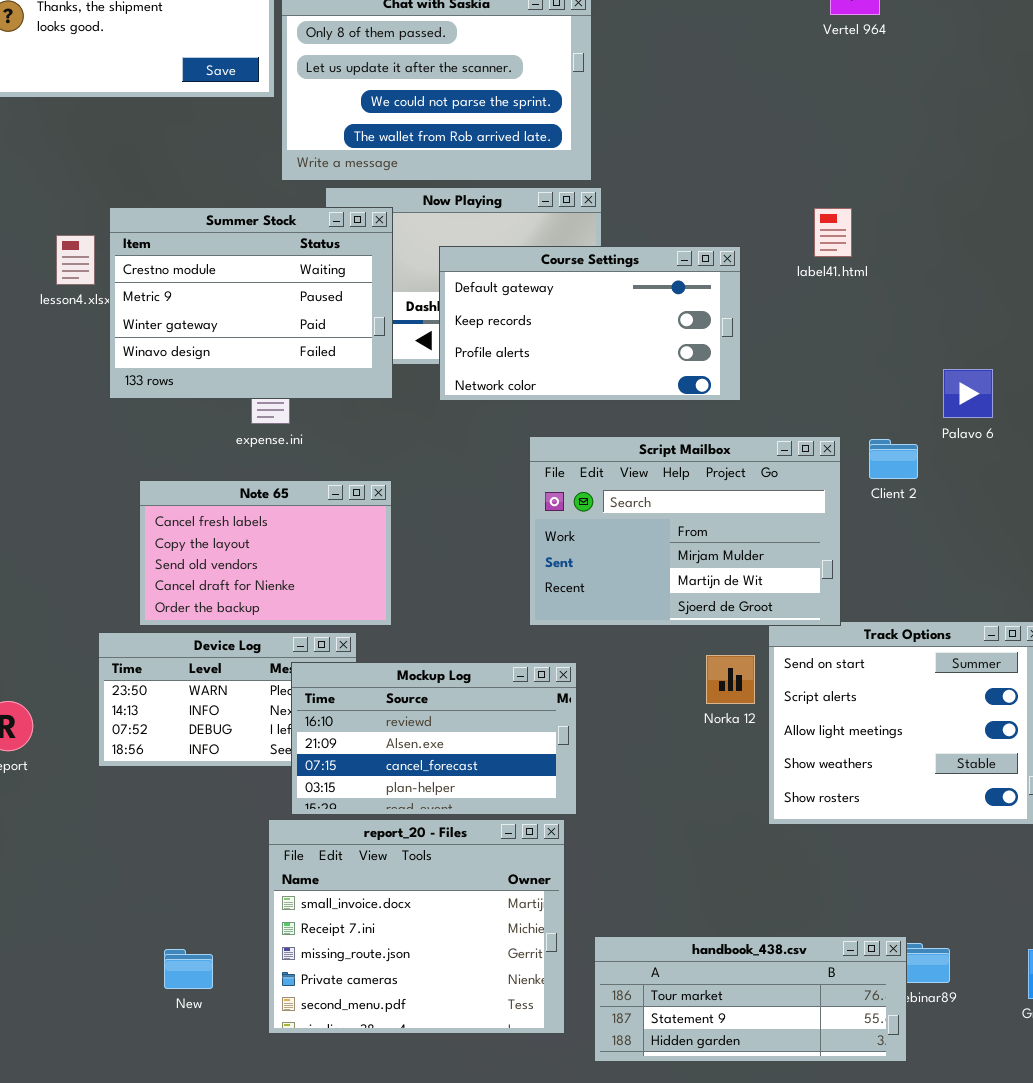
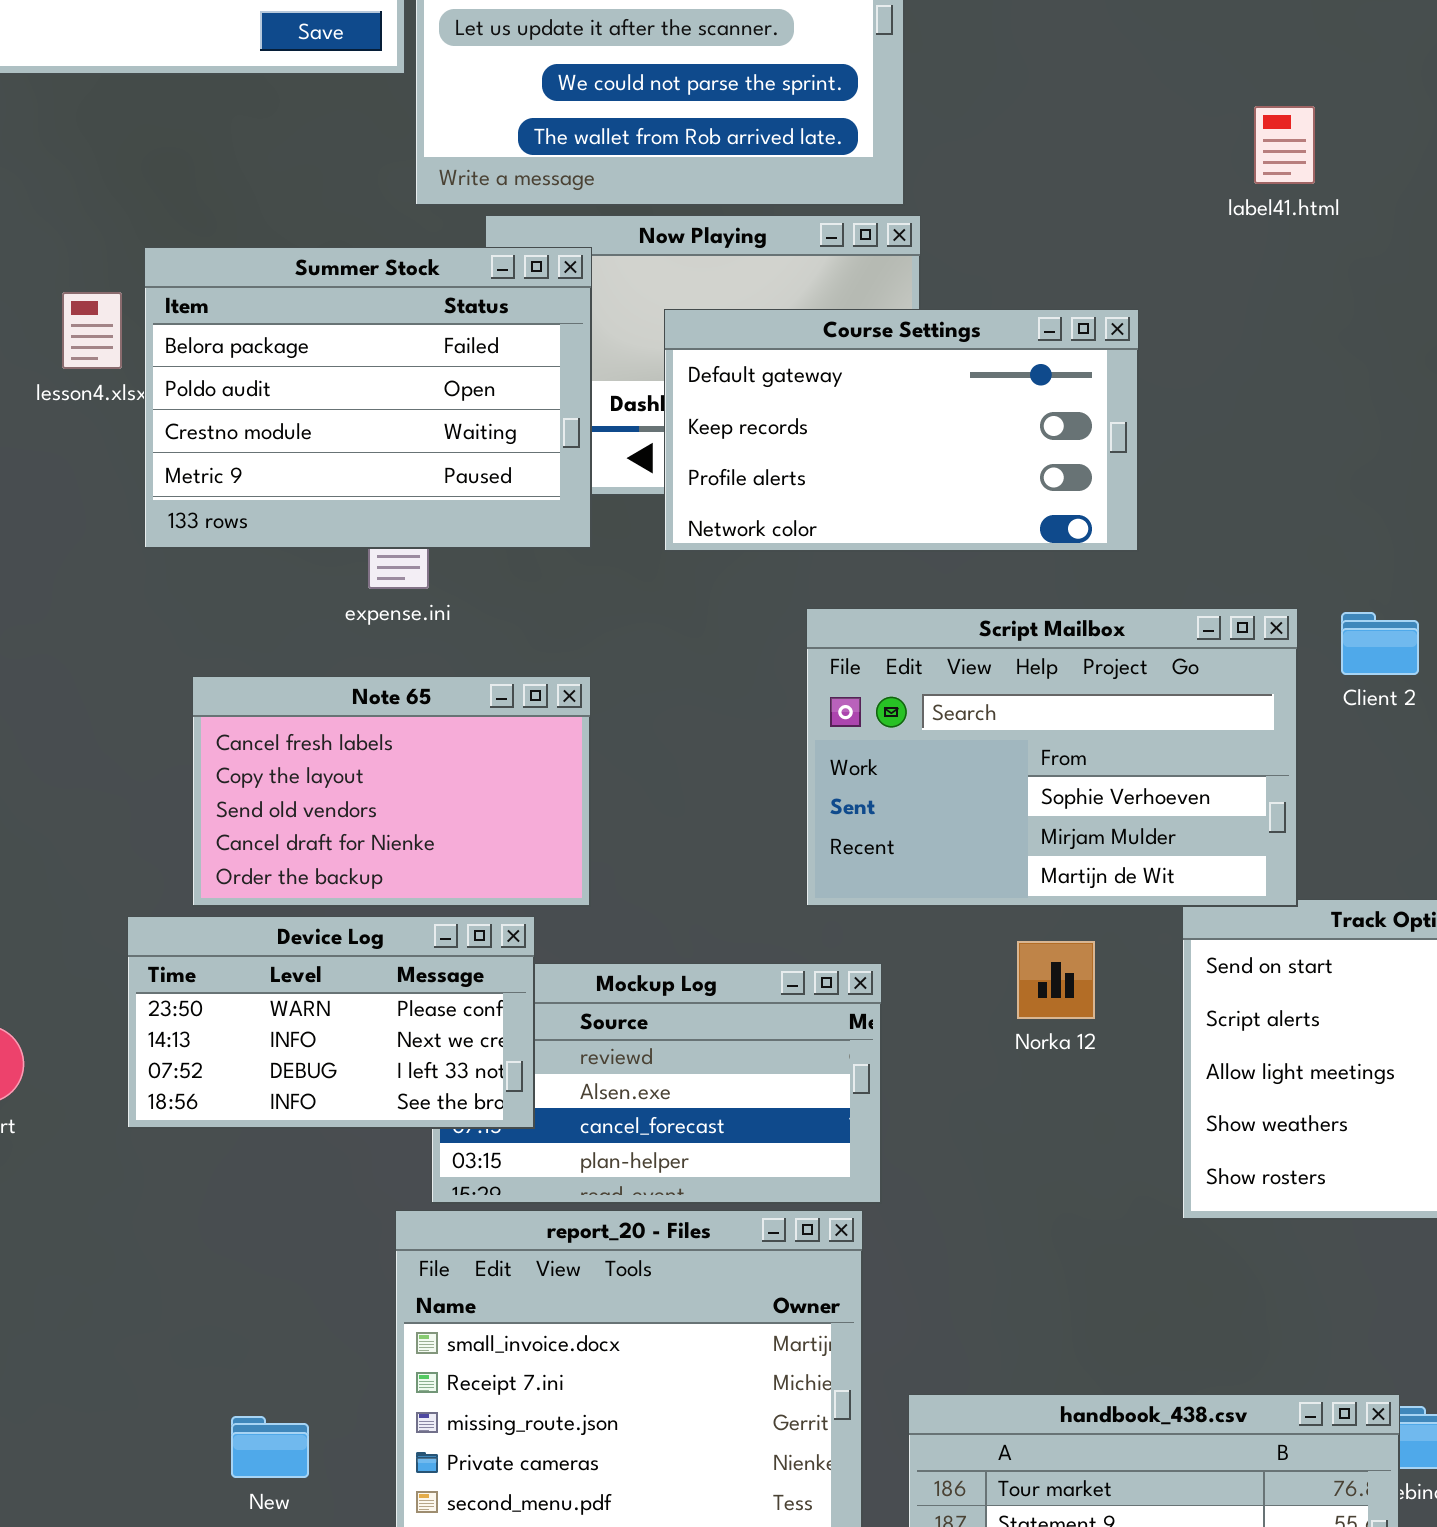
Summer Stock: [109,207,393,399] -> [144,247,592,549], scrolled up 2 rows
label41.html: [814,208,852,257] -> [1254,106,1315,184], moved
Script Mailbox: [529,436,841,626] -> [806,608,1298,907], scrolled up 1 row
Device Log: [98,632,357,767] -> [127,916,535,1129], raised
Norka 12: [706,655,755,704] -> [1017,941,1095,1019], moved

